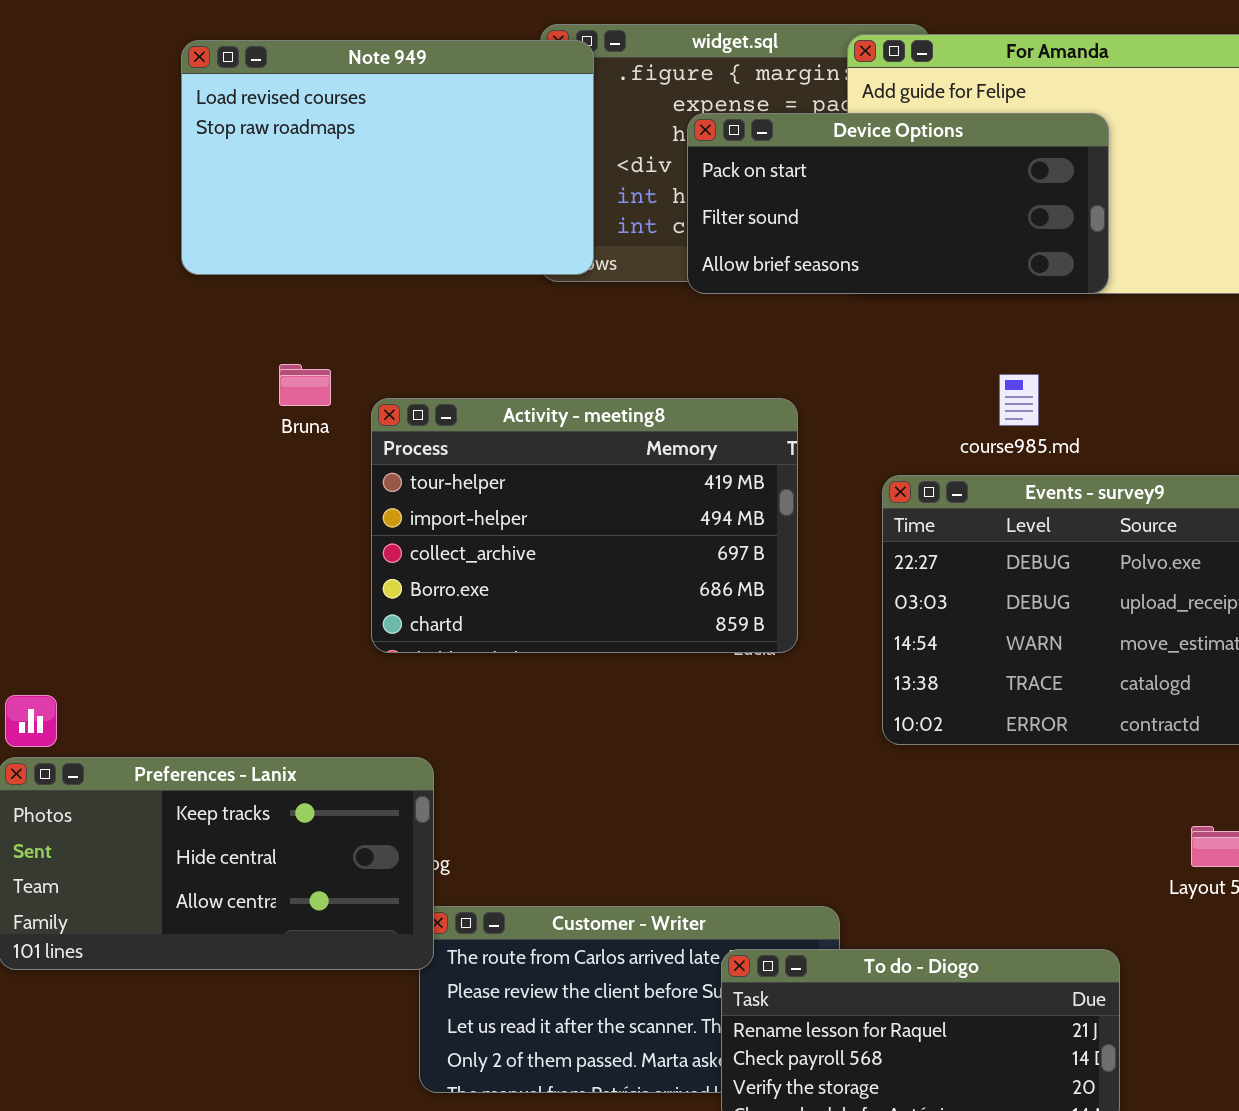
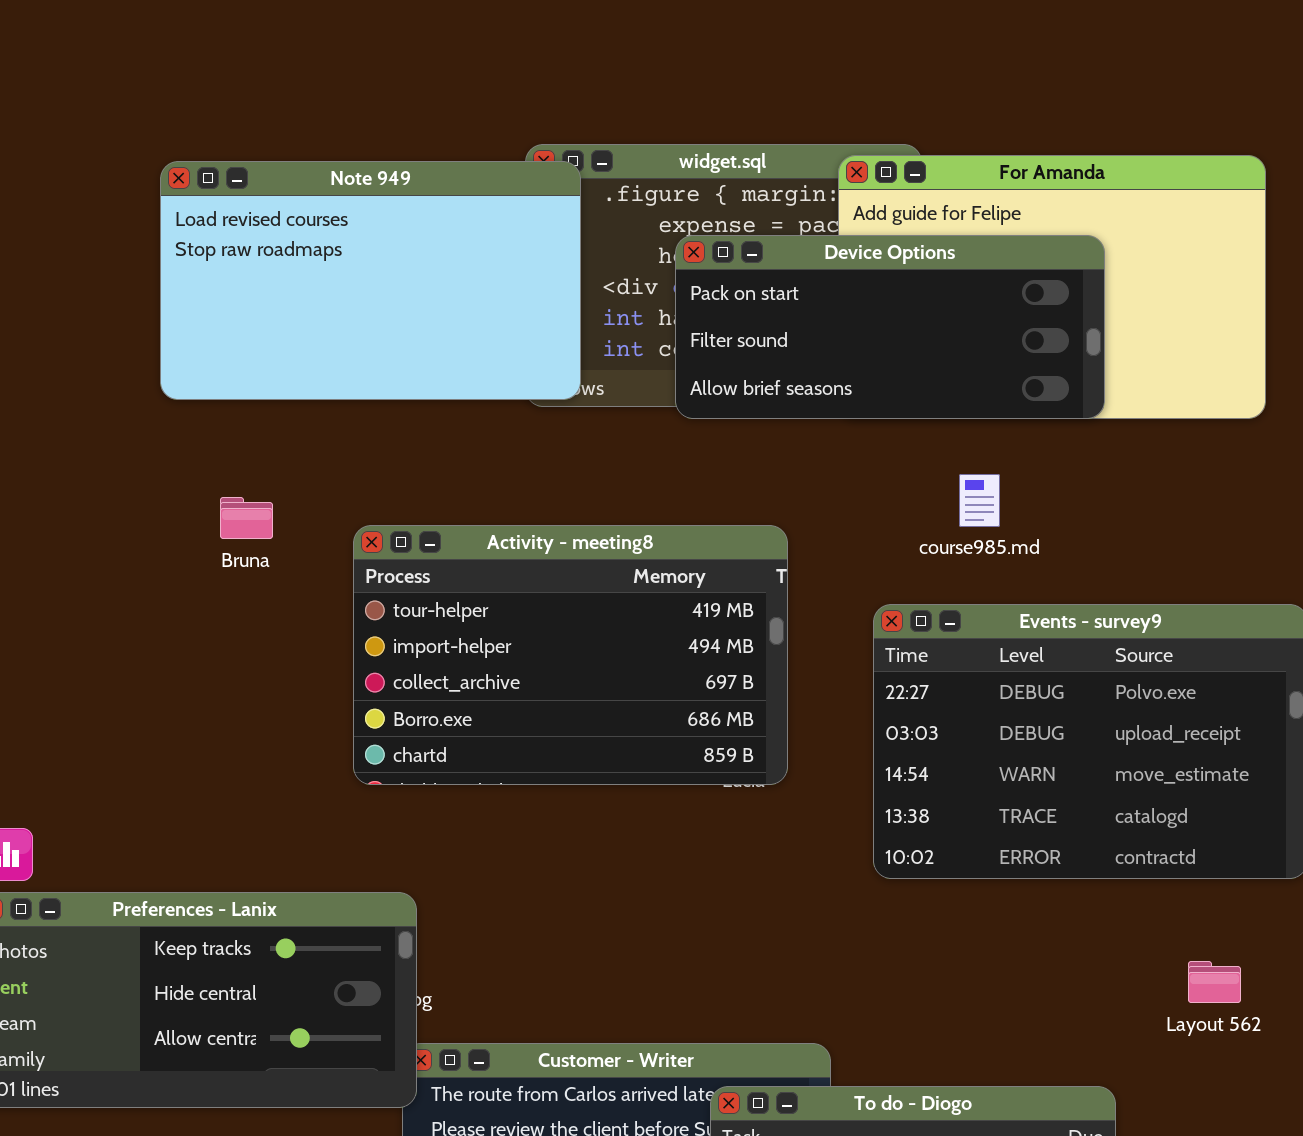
Bruna: [279,364,331,406] -> [220,497,273,539], moved
course985.md: [999,374,1039,426] -> [959,474,1000,527], moved

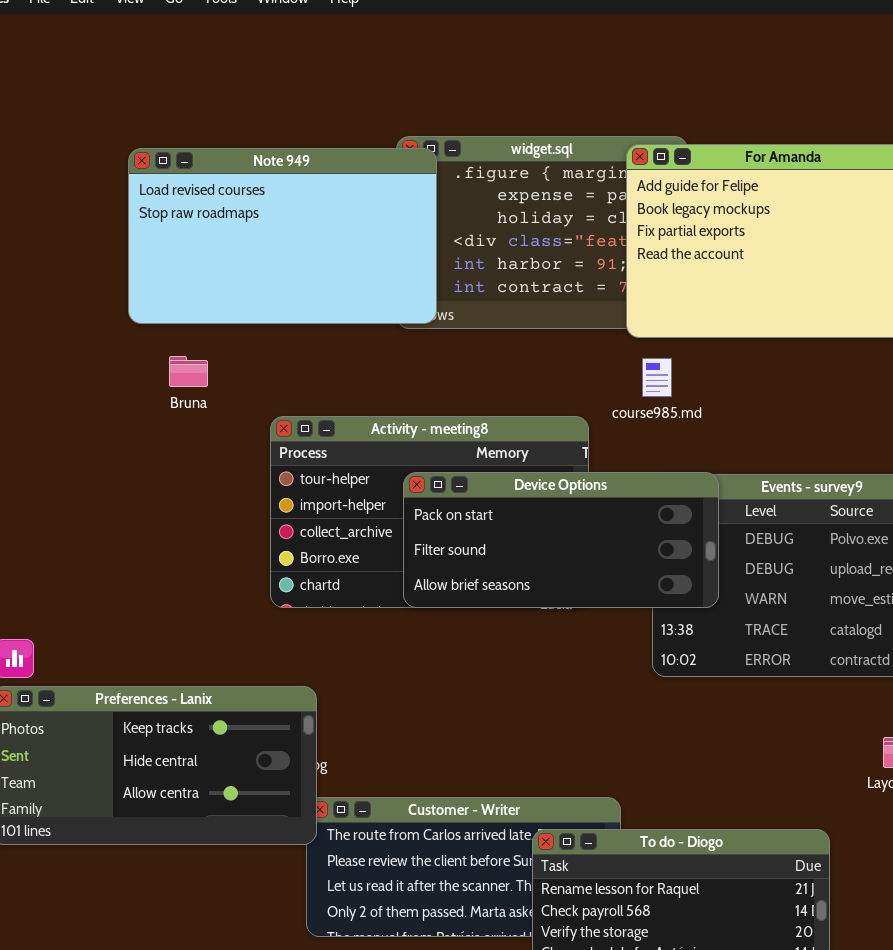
Device Options: [675,235,1105,419] -> [403,472,719,608], moved
course985.md: [959,474,1000,527] -> [642,358,672,397], moved
Bruna: [220,497,273,539] -> [169,356,208,387], moved

